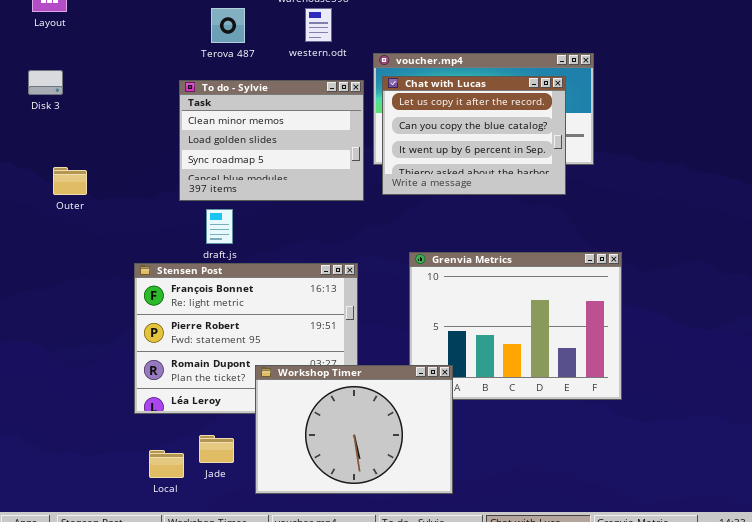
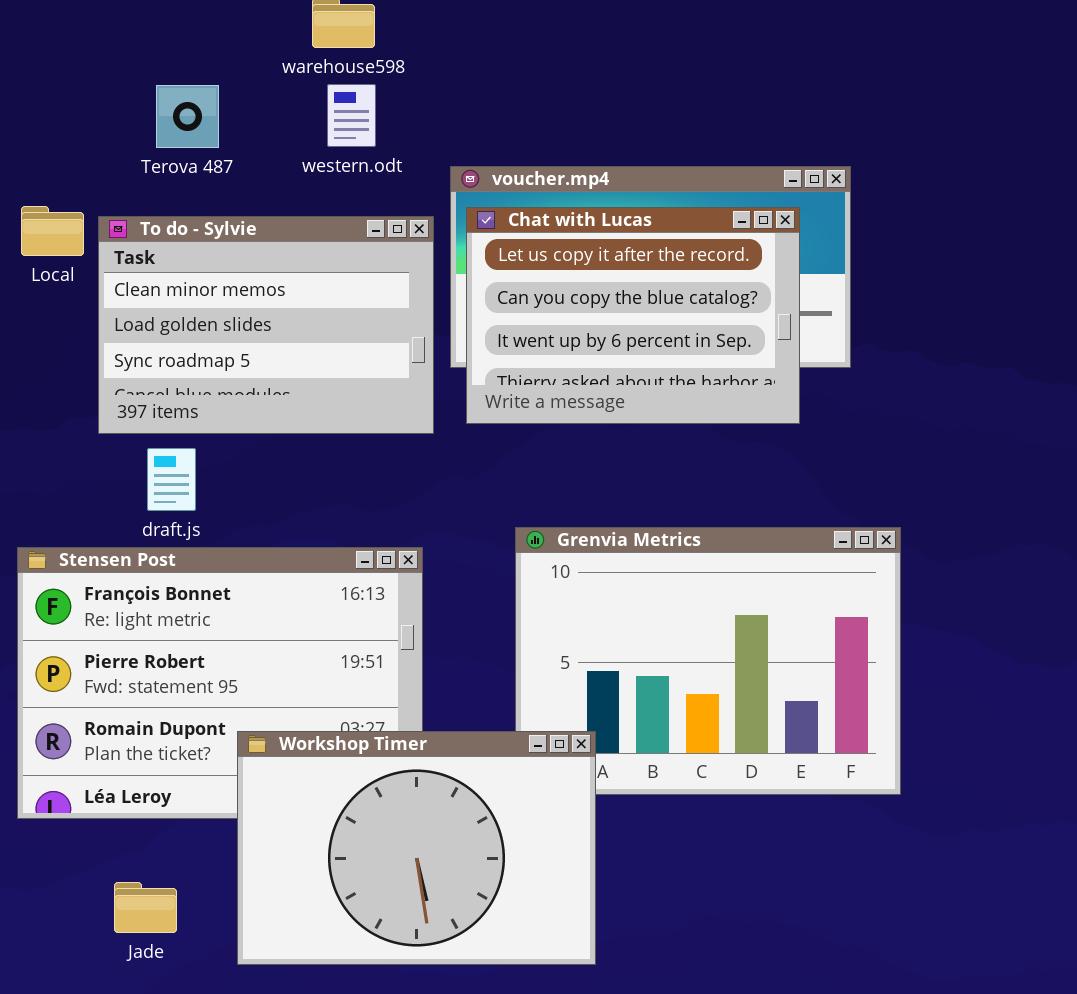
Jade: [199,435,234,463] -> [114,882,177,933], moved
Local: [149,450,184,478] -> [21,206,84,256], moved

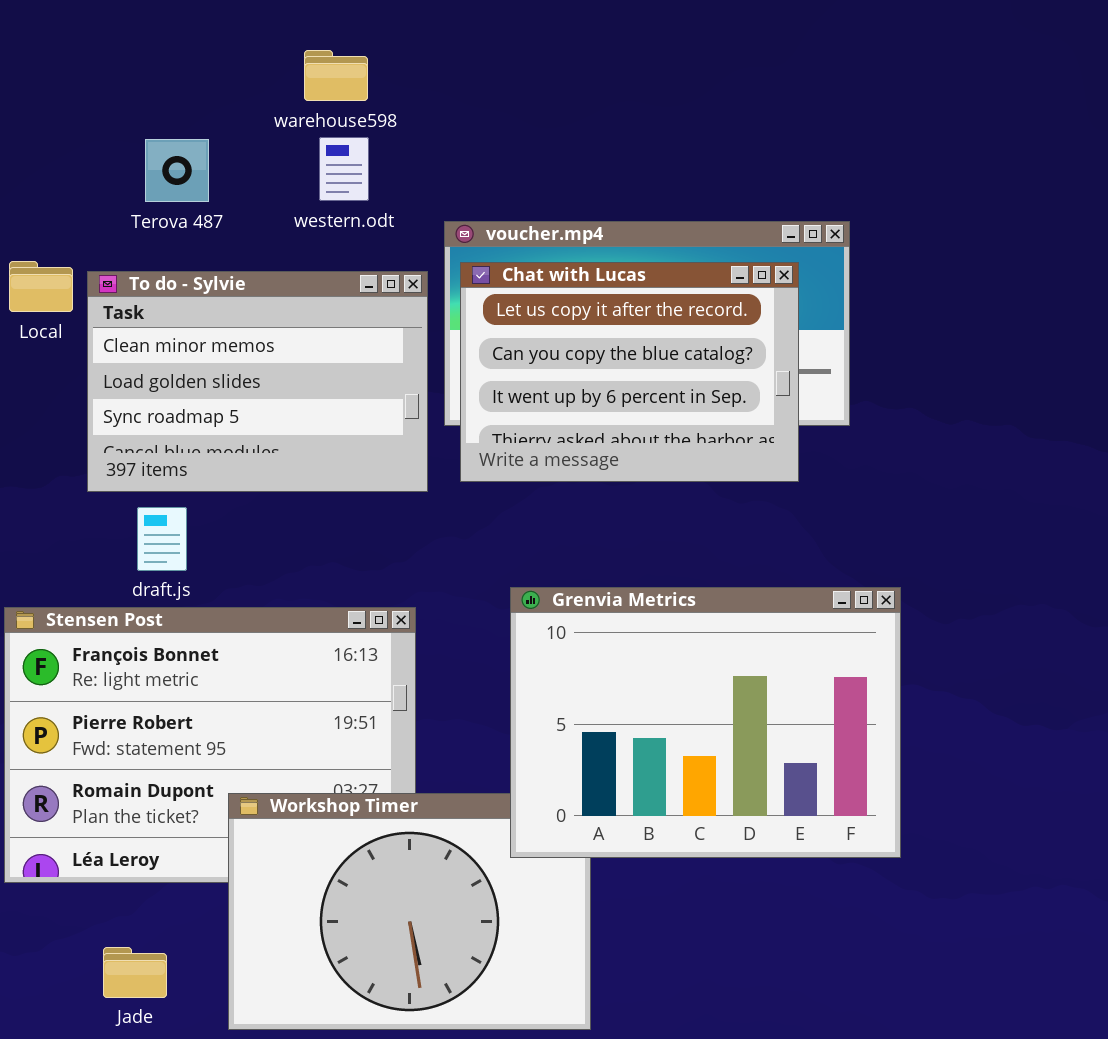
Grenvia Metrics: [515,527,901,795] -> [510,587,901,858], raised

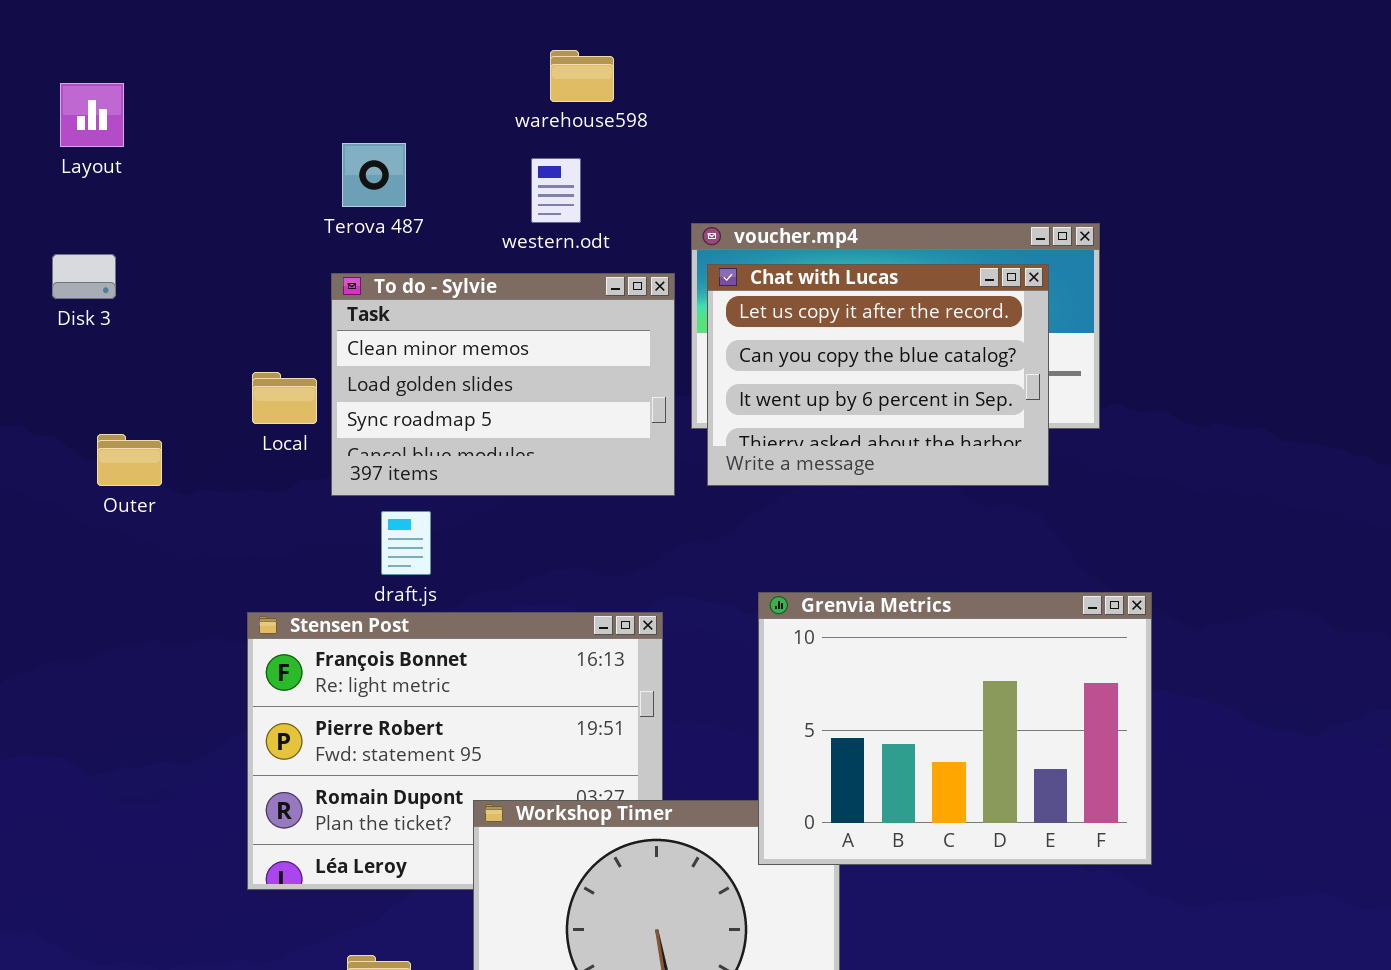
western.odt: [319,137,369,201] -> [531,158,581,223], moved
Terova 487: [145,139,209,202] -> [342,143,406,207], moved
Local: [9,261,73,312] -> [252,372,317,424], moved

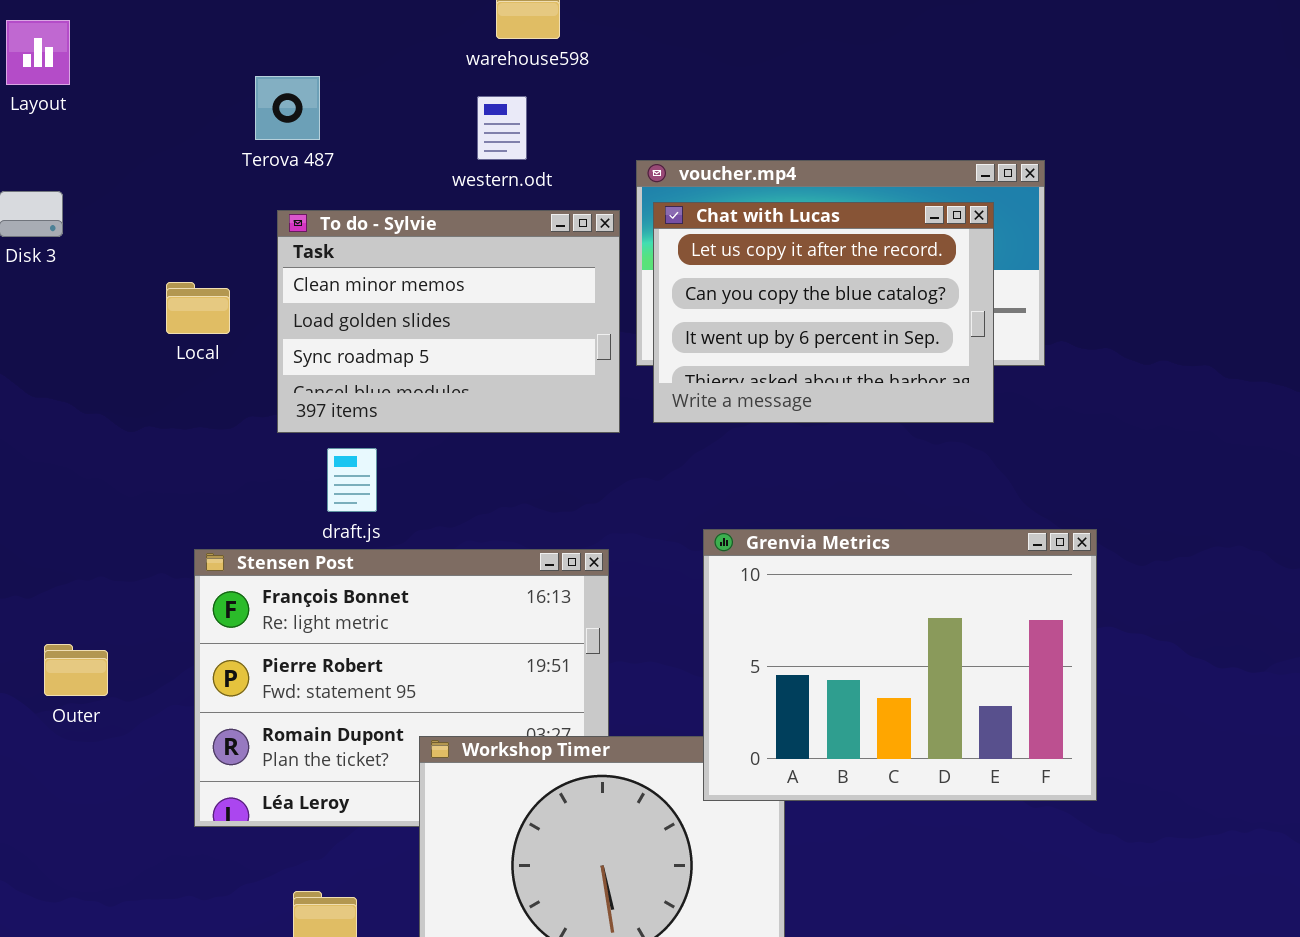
Terova 487: [342,143,406,207] -> [255,76,320,140], moved
Local: [252,372,317,424] -> [166,282,230,334], moved
Outer: [97,434,162,486] -> [44,644,108,696], moved

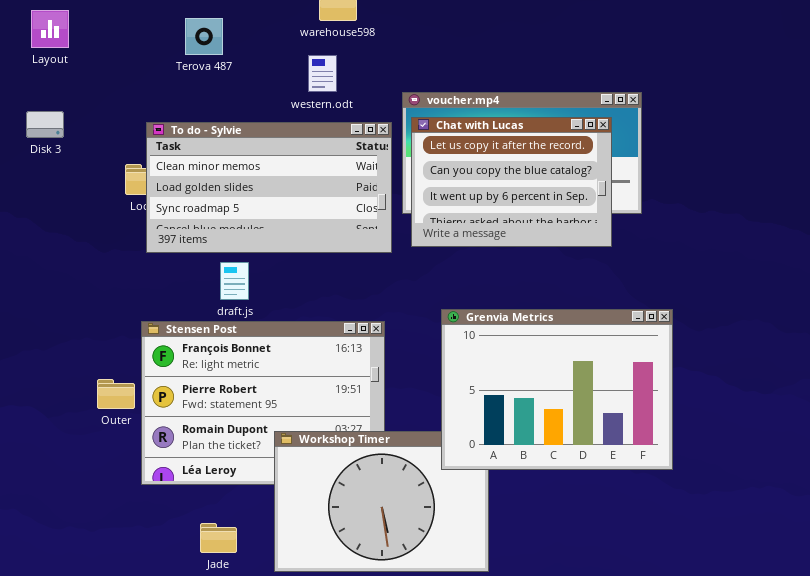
Terova 487: [255,76,320,140] -> [185,18,223,55], moved
To do - Sylvie: [277,210,620,433] -> [146,122,392,253], resized
Outer: [44,644,108,696] -> [97,379,135,409], moved

